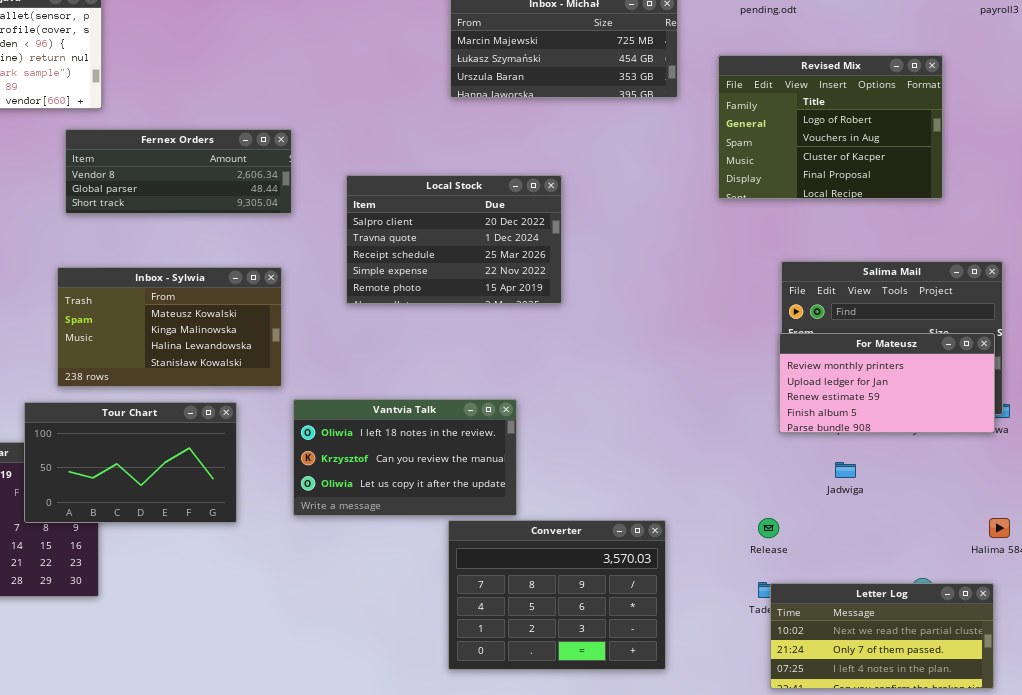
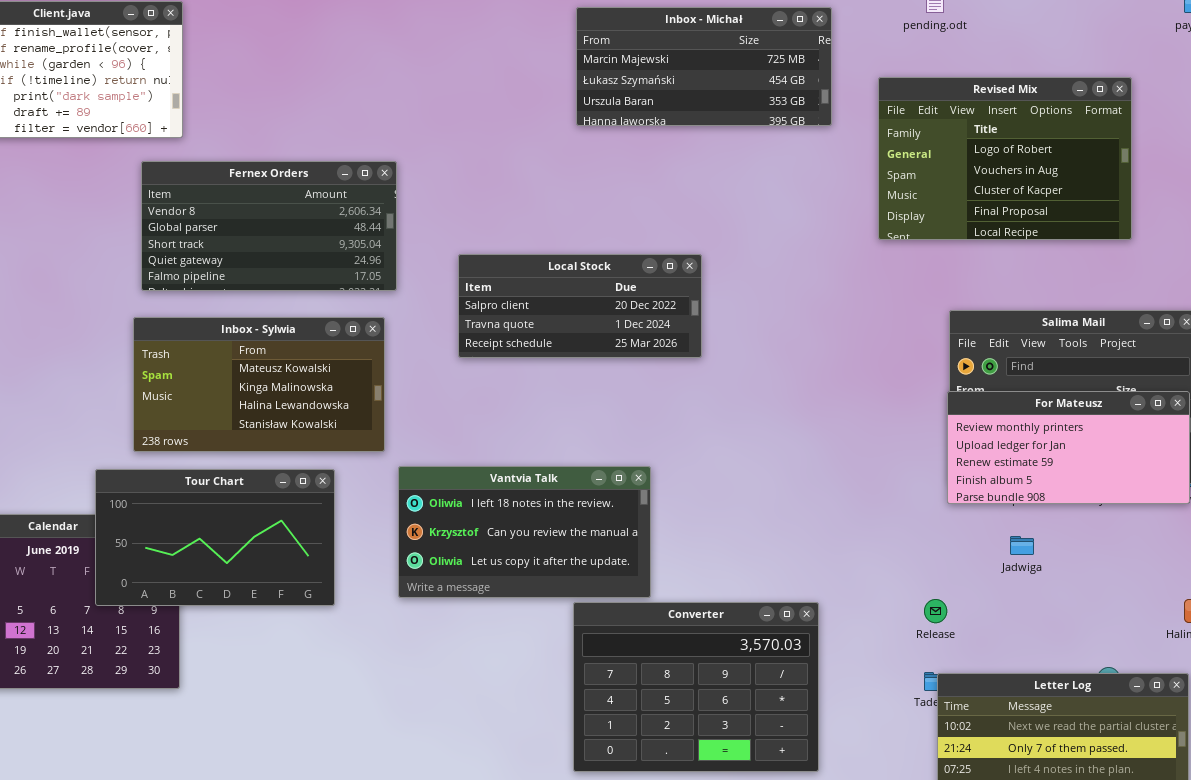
Fernex Orders: [65,129,292,214] -> [141,161,397,291], resized
Local Stock: [346,175,562,304] -> [458,254,702,358], resized

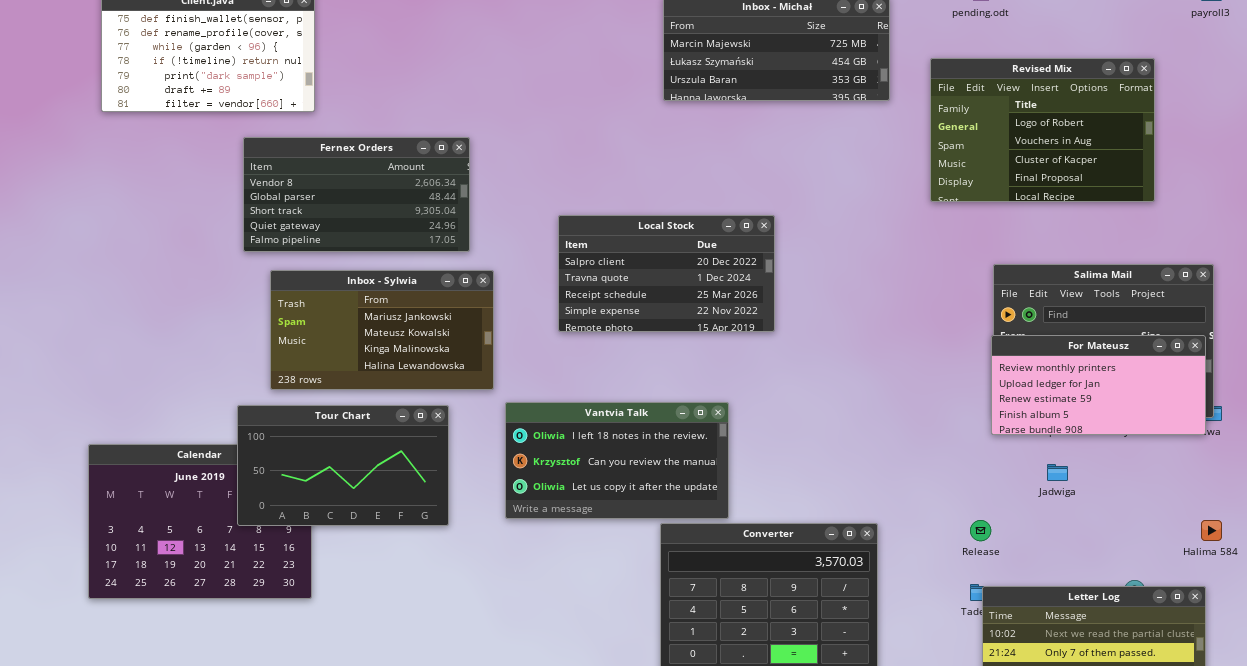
Fernex Orders: [141,161,397,291] -> [243,137,470,252], moved
Local Stock: [458,254,702,358] -> [558,215,775,332], resized
Inbox - Sylwia: [133,317,385,452] -> [270,270,494,390], scrolled up 1 row

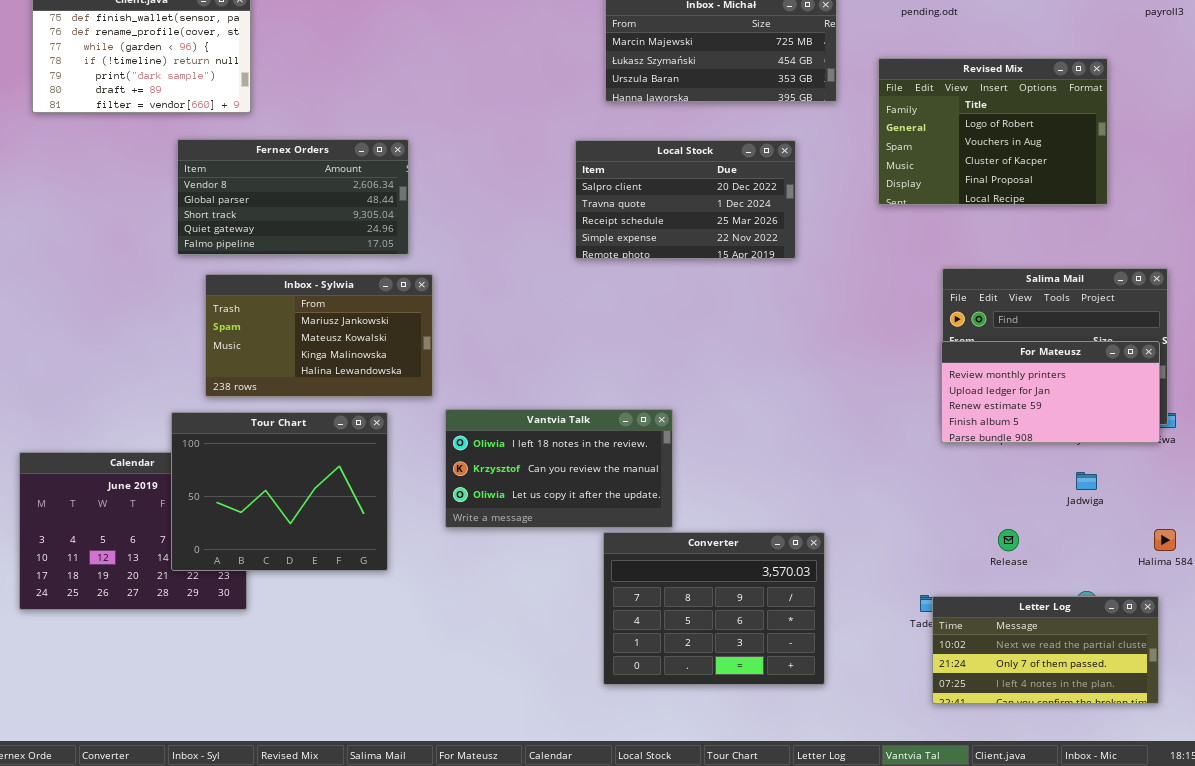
Local Stock: [558,215,775,332] -> [575,140,796,259], moved
Tour Chart: [237,405,449,526] -> [171,412,388,571], resized
Jadwiga: [1047,464,1068,481] -> [1076,472,1097,490], moved
Release: [970,520,991,541] -> [998,529,1019,551], moved

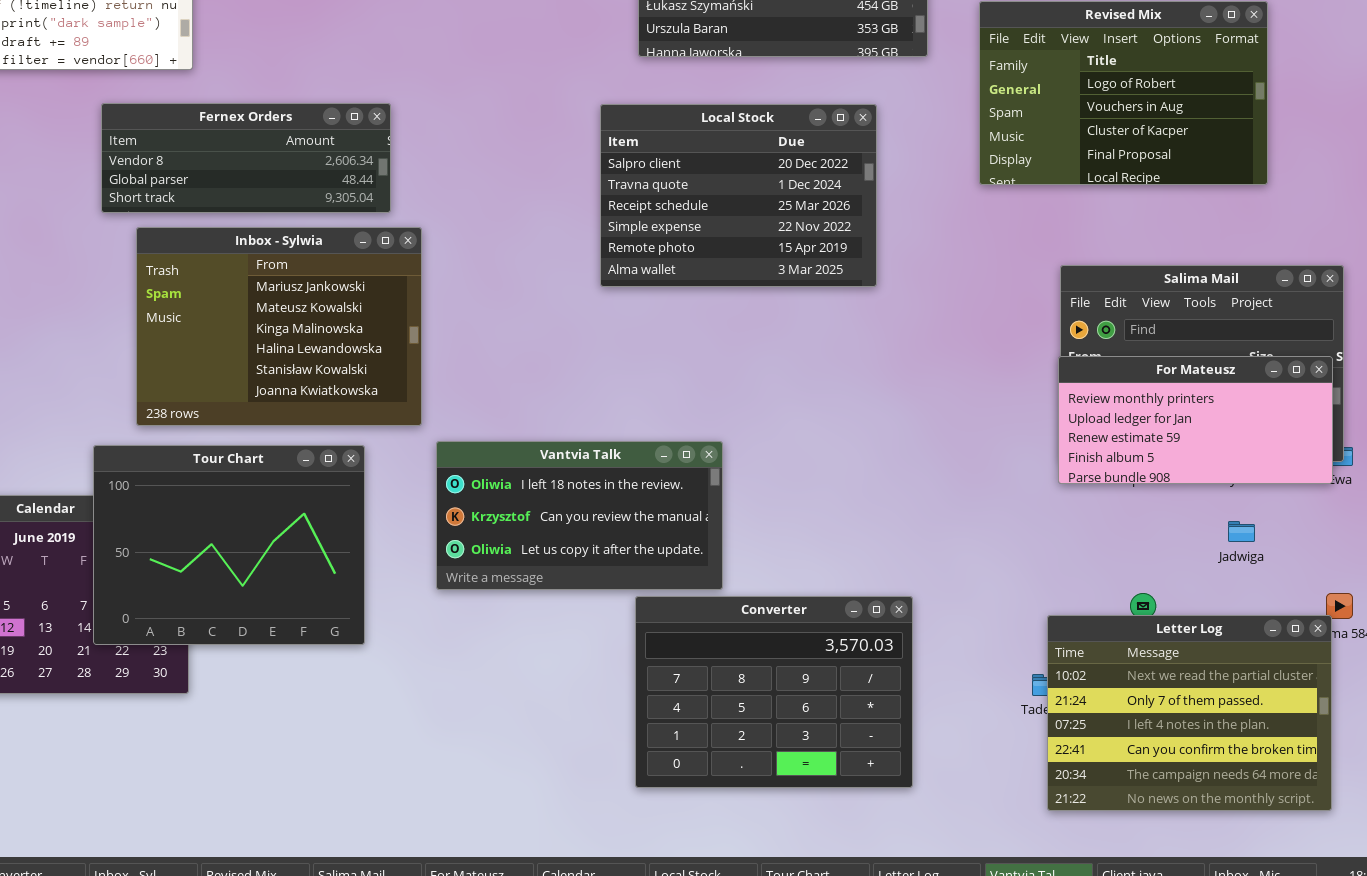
Fernex Orders: [177,139,409,255] -> [101,103,391,213], resized
Local Stock: [575,140,796,259] -> [600,104,877,287], resized
Inbox - Sylwia: [205,274,433,397] -> [136,227,422,426], resized
Letter Log: [932,596,1159,704] -> [1047,615,1332,811], resized

